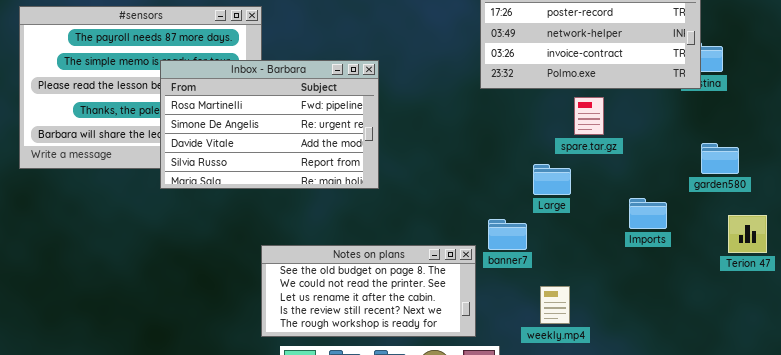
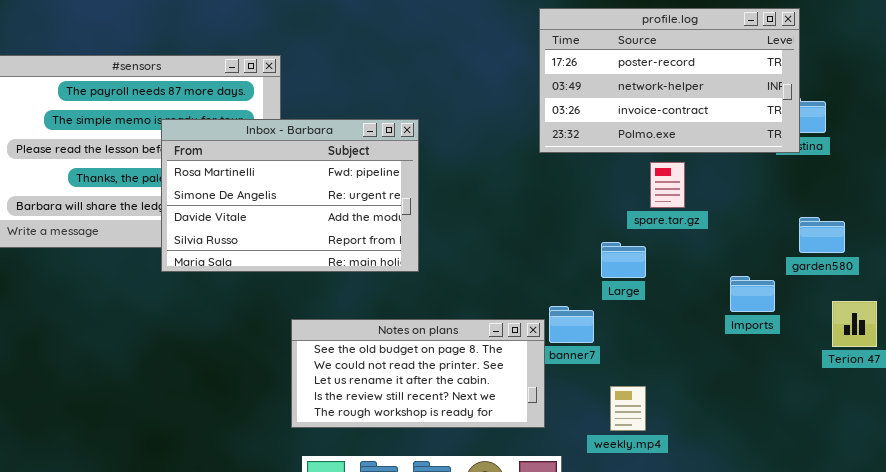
Imports: [629,198,667,229] -> [730,276,775,312], moved
Notes on plans: [261,245,476,337] -> [291,319,545,428], moved

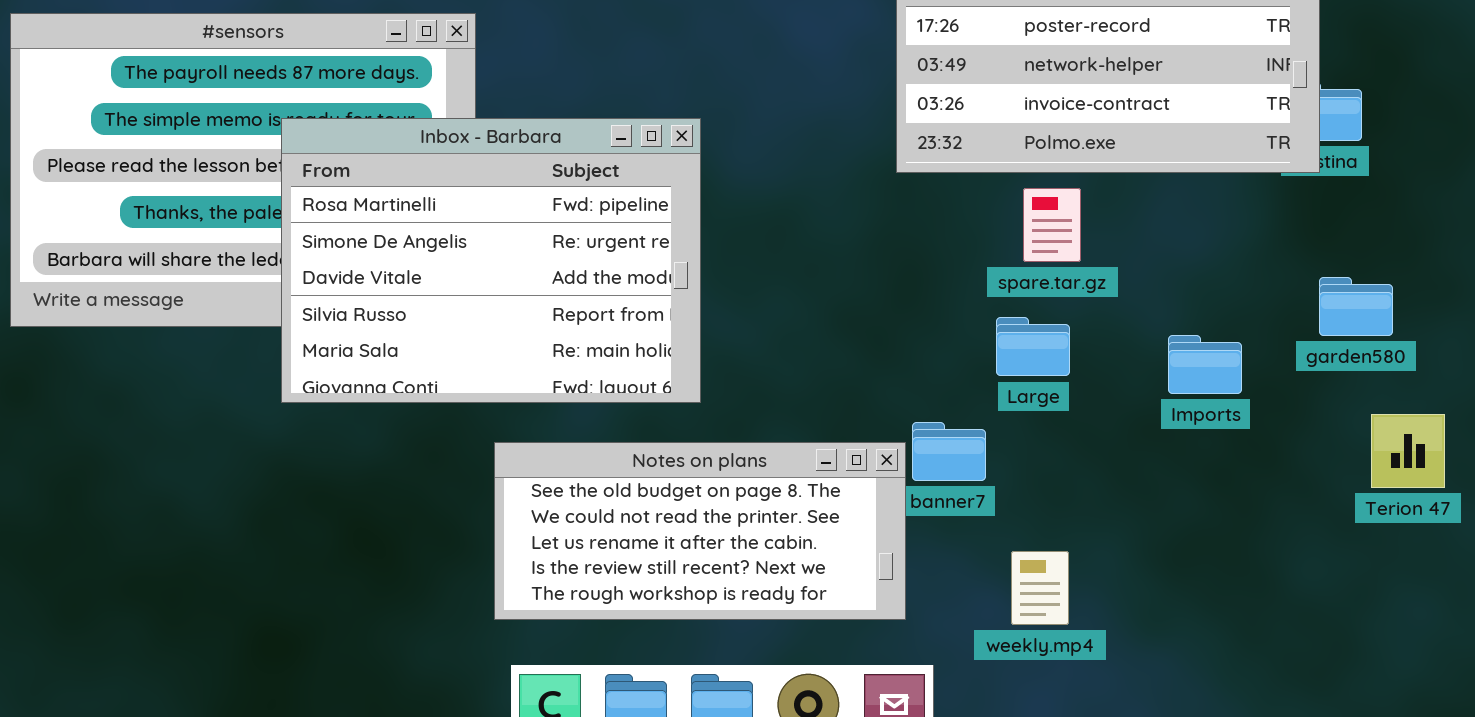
Inbox - Barbara: [161,119,419,272] -> [281,118,701,403], resized
spare.tar.gz: [650,162,685,208] -> [1023,188,1081,262], moved
Imports: [730,276,775,312] -> [1168,335,1242,394], moved

